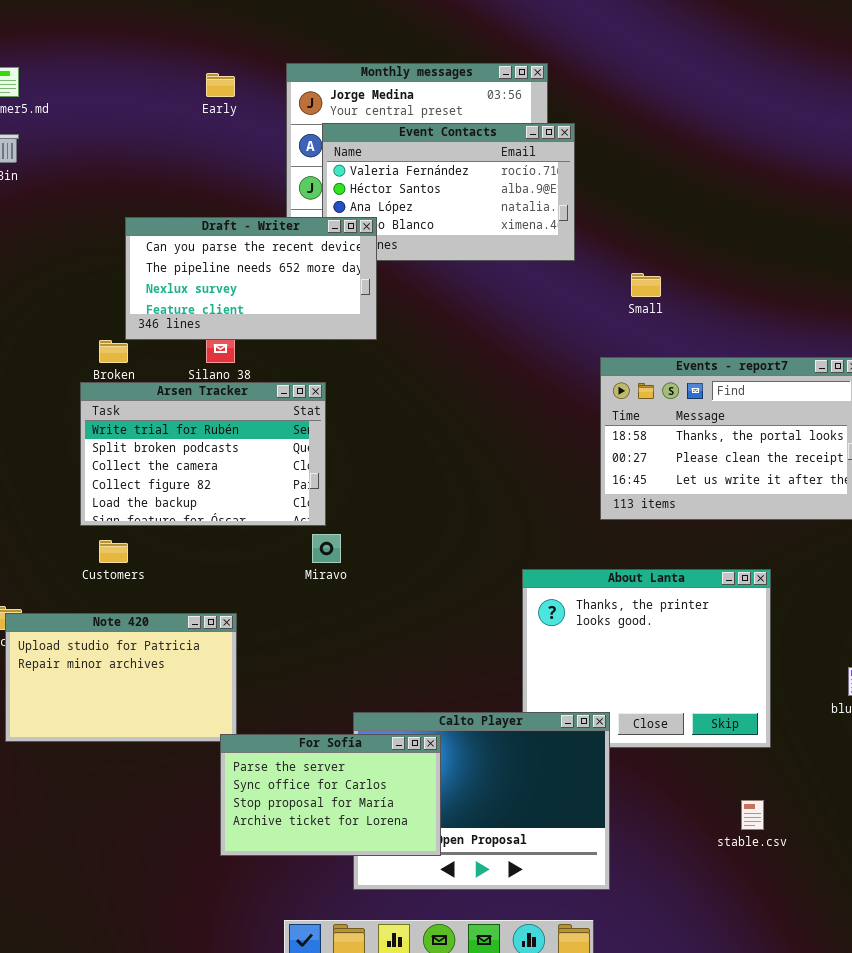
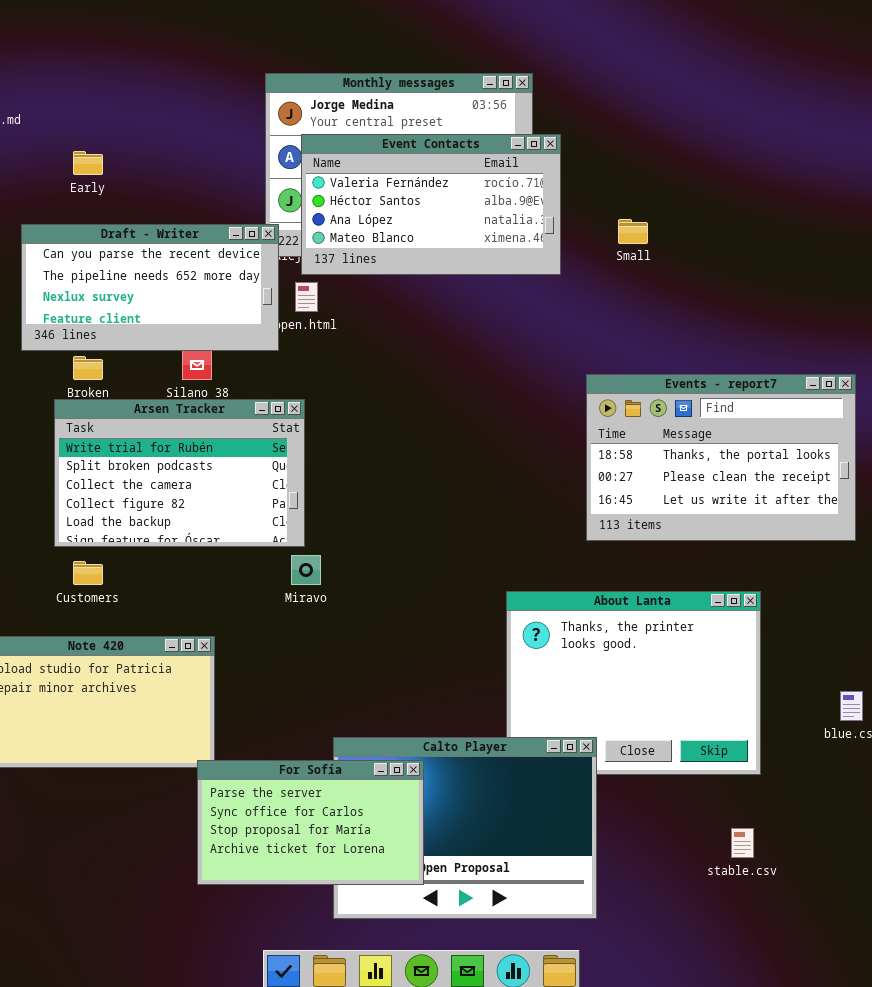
Early: [206,73,235,97] -> [73,151,103,175], moved
Draft - Writer: [125,217,377,340] -> [21,224,279,351], moved
Small: [631,273,661,297] -> [618,219,648,244], moved

